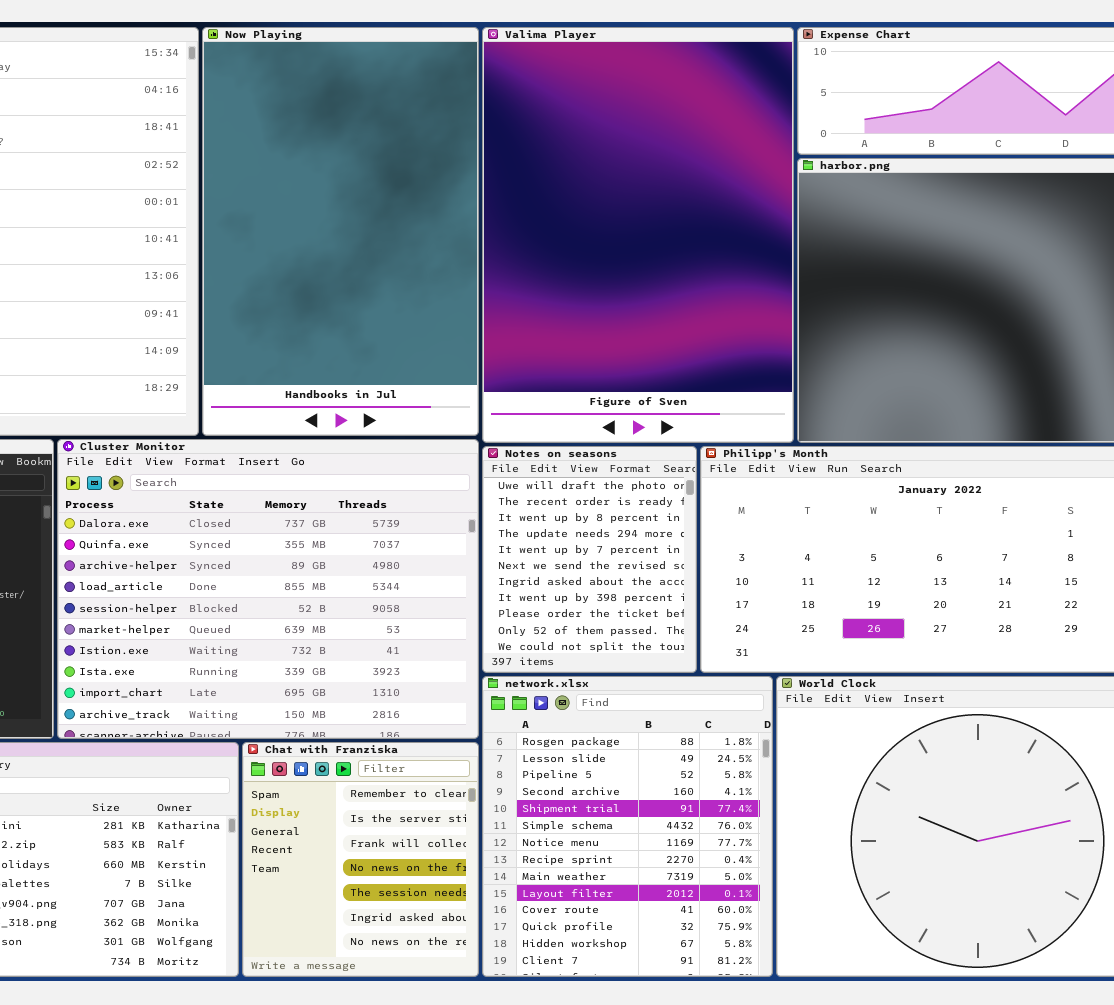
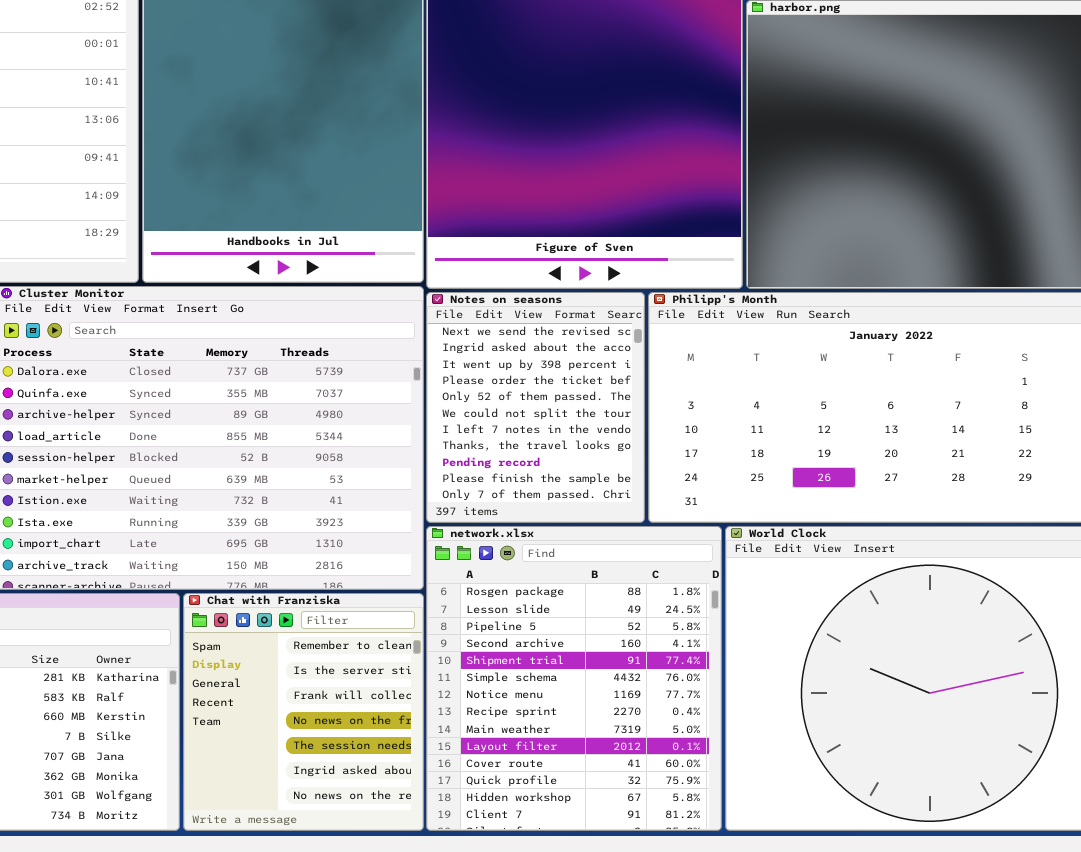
Notes on seasons: [482,446,697,673] -> [426,292,645,523], scrolled down 5 rows

